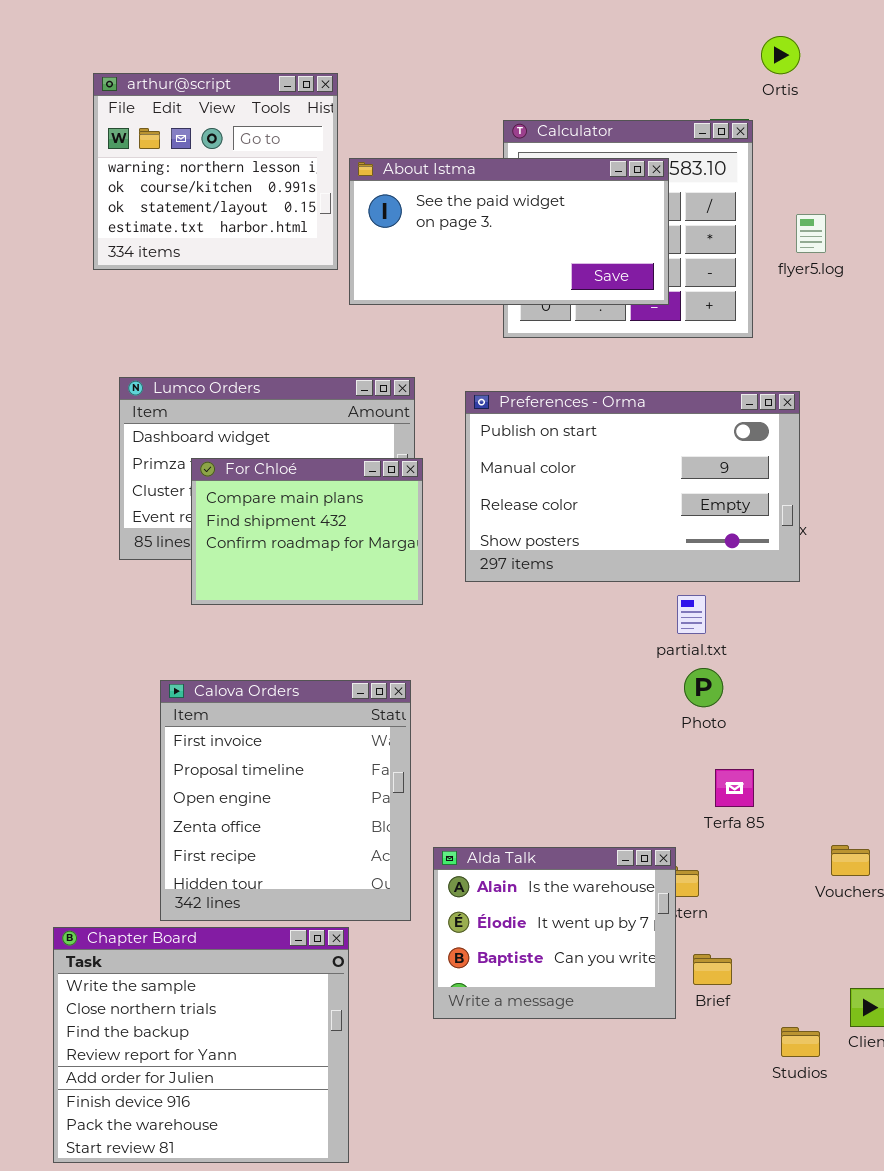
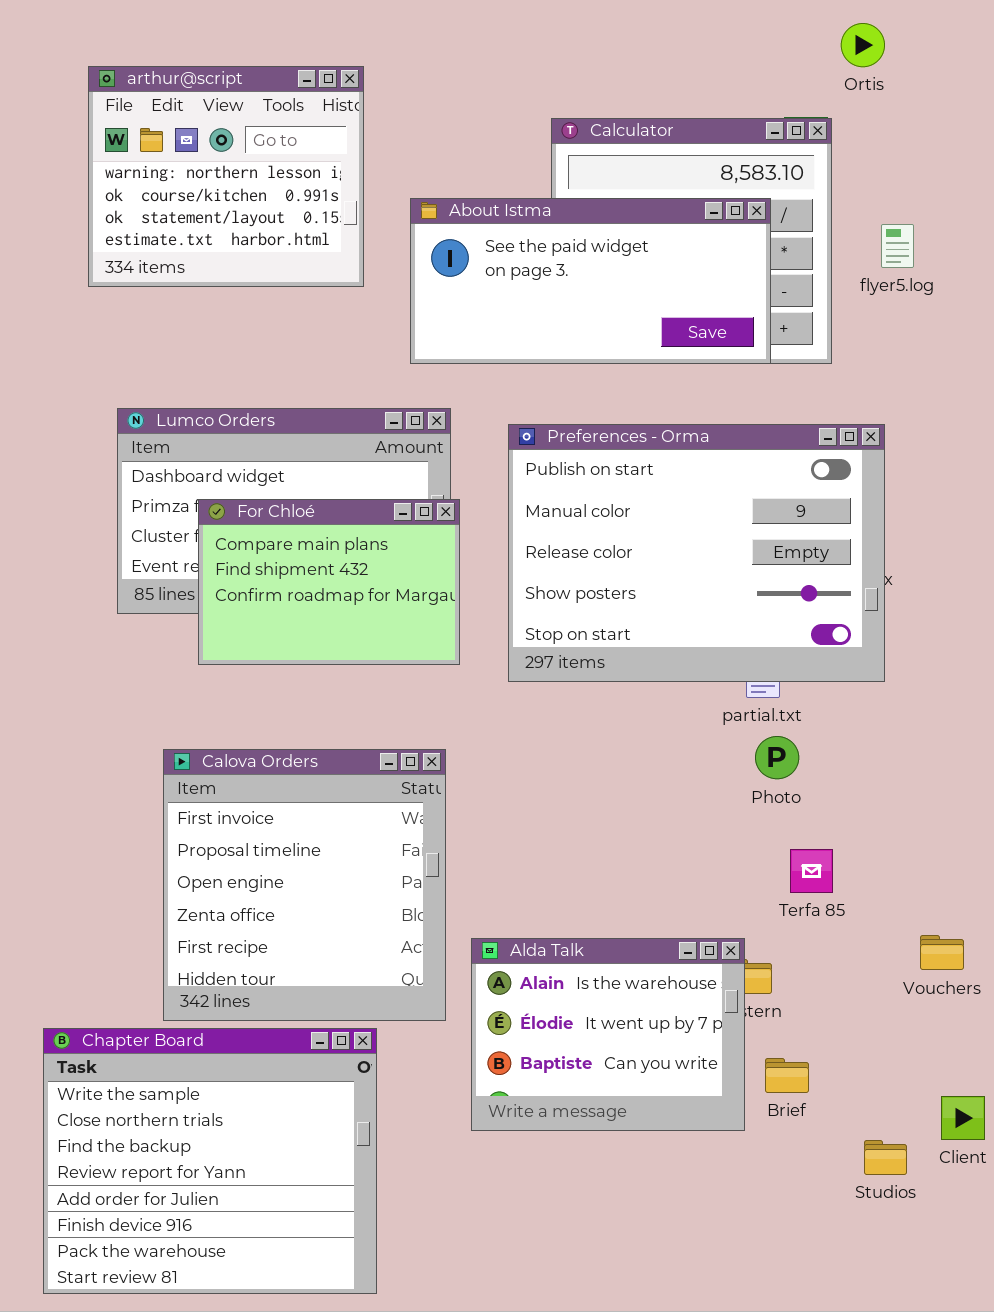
About Istma: [349,158,669,305] -> [410,198,771,364], moved
Preferences - Orma: [465,391,800,582] -> [508,424,885,682], resized

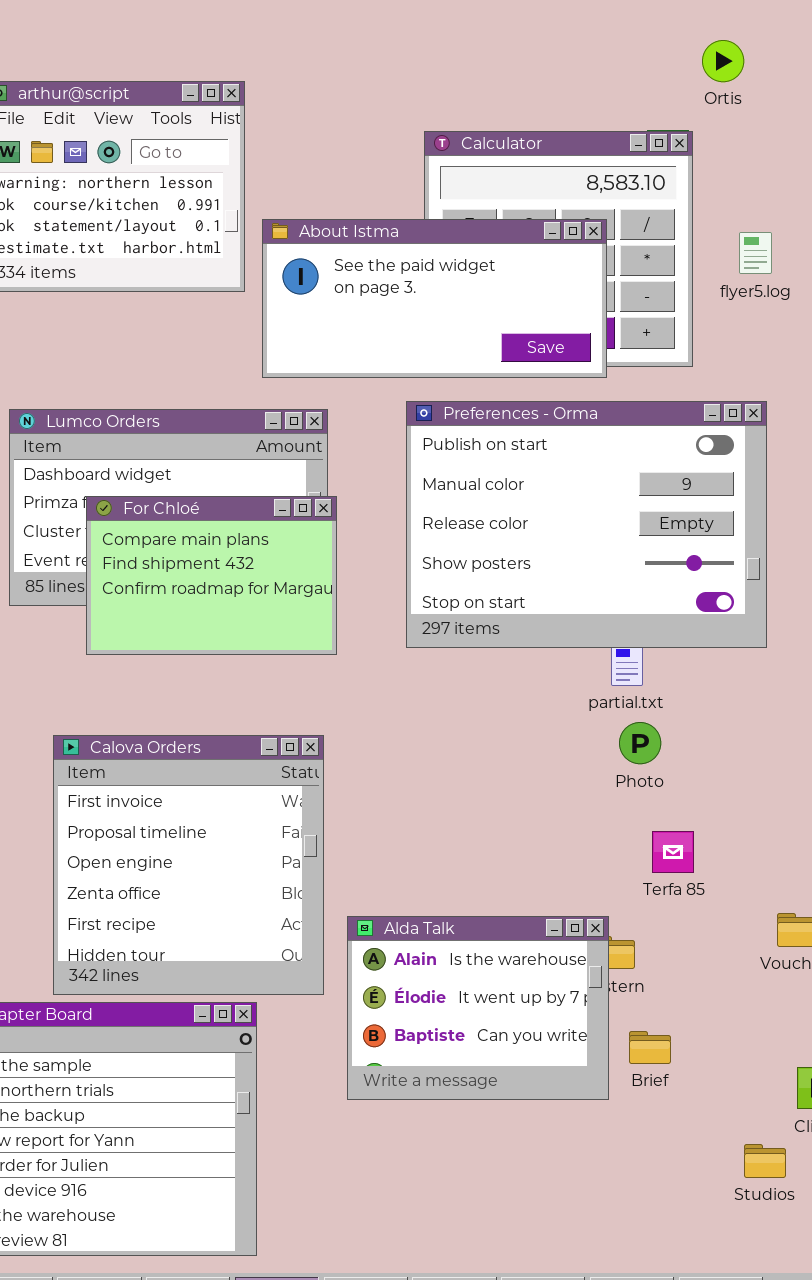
About Istma: [410,198,771,364] -> [262,219,607,378], moved
Preferences - Orma: [508,424,885,682] -> [406,401,767,648], moved
Studios: [864,1140,907,1175] -> [744,1144,786,1178], moved

